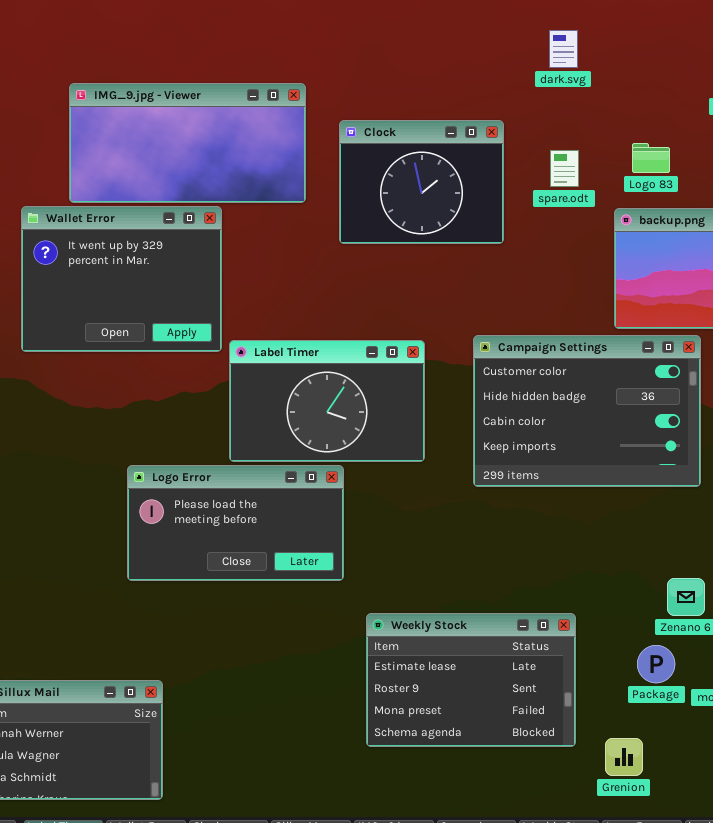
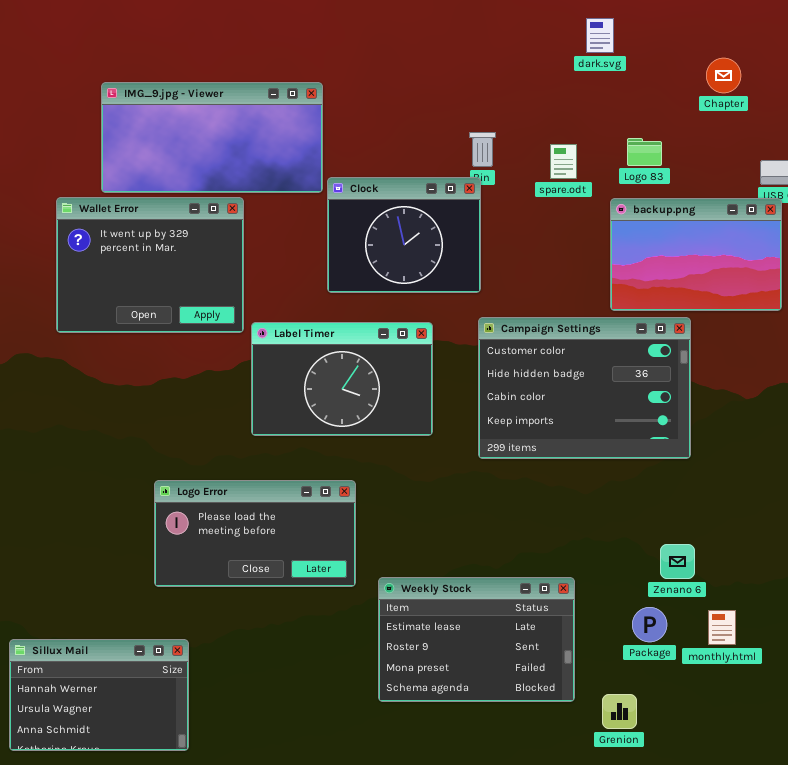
dark.svg: [549,30,578,68] -> [586,18,614,53], moved
Clock: [339,120,504,244] -> [327,177,481,293], moved
Logo Error: [127,465,344,581] -> [154,480,356,587], moved

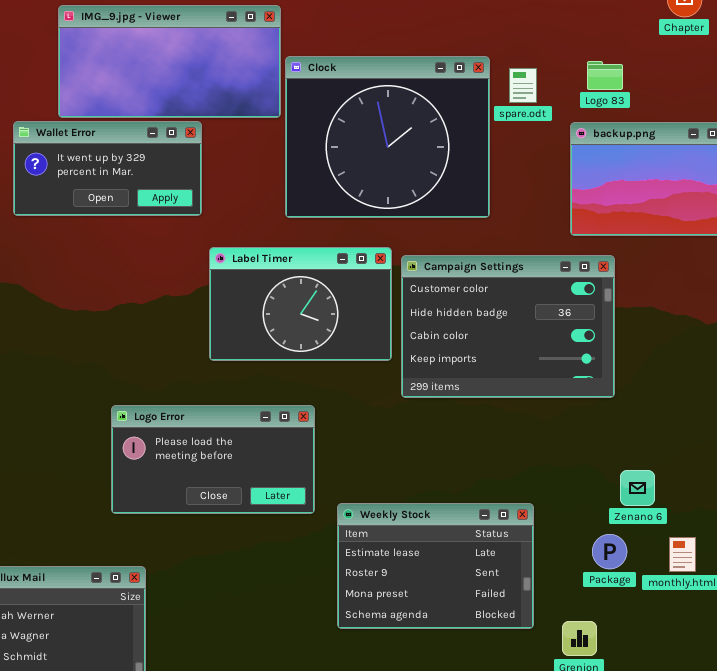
Clock: [327,177,481,293] -> [285,56,490,218], resized
Wallet Error: [56,197,244,333] -> [13,121,202,216], resized
Campaign Settings: [478,317,691,459] -> [401,255,615,398], moved

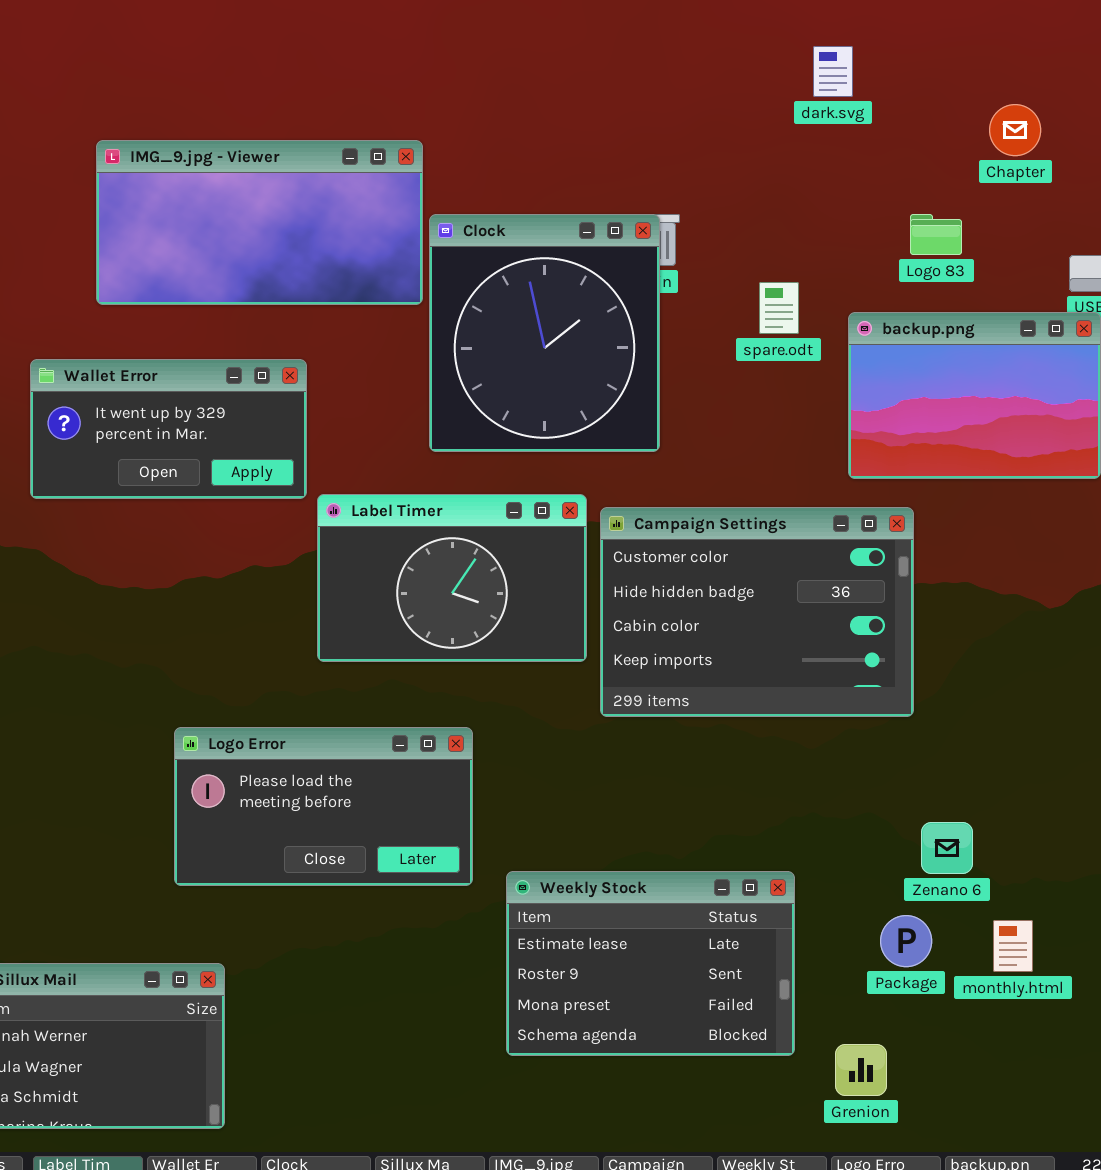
Clock: [285,56,490,218] -> [429,214,660,452], resized
Logo 83: [587,61,623,90] -> [910,214,962,255], moved
spare.odt: [509,68,537,103] -> [759,282,799,334], moved
Wallet Error: [13,121,202,216] -> [30,359,307,499], moved

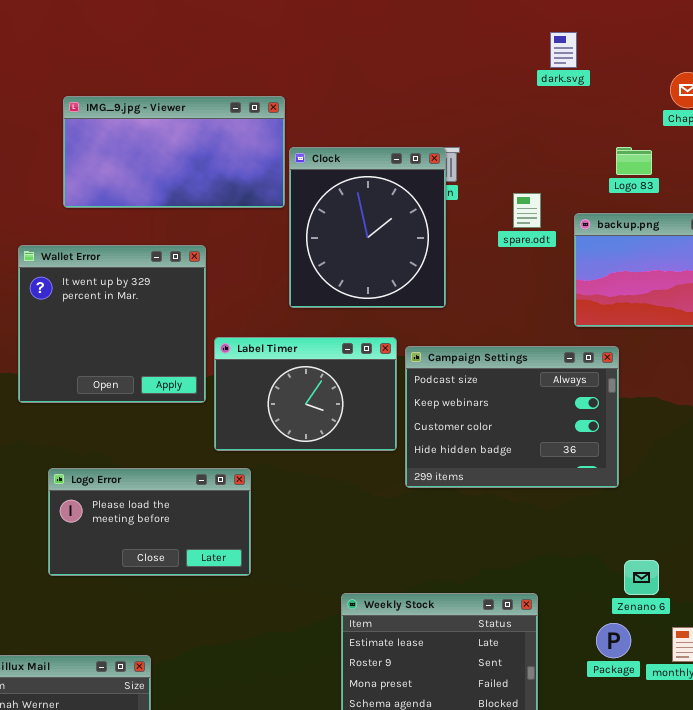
Wallet Error: [30,359,307,499] -> [18,245,206,403], resized
Campaign Settings: [600,507,914,717] -> [405,346,619,488], scrolled up 2 rows
Logo Error: [174,727,473,886] -> [48,468,251,576], moved

